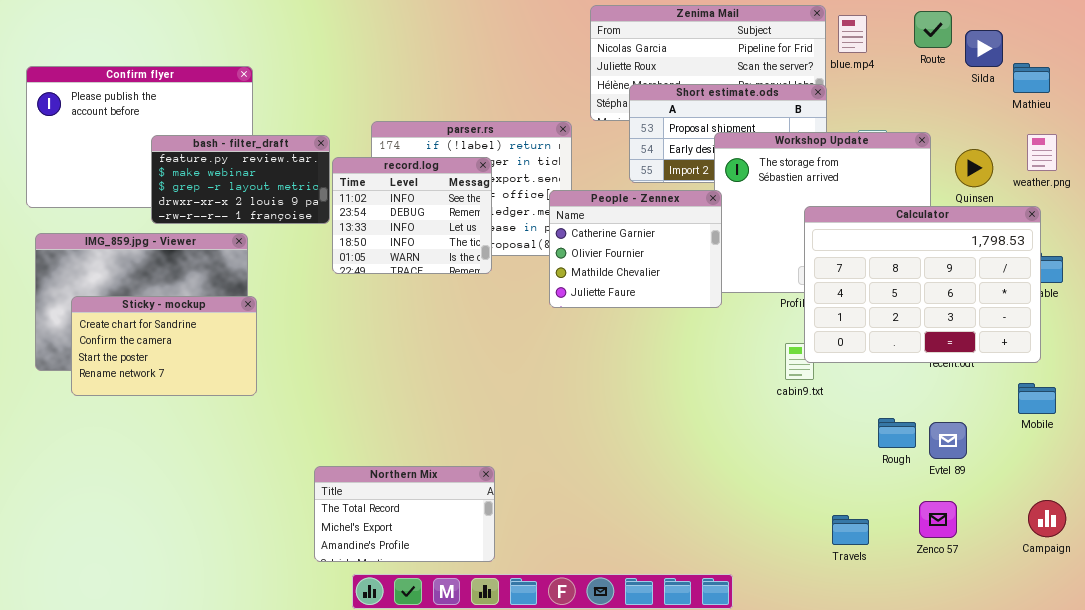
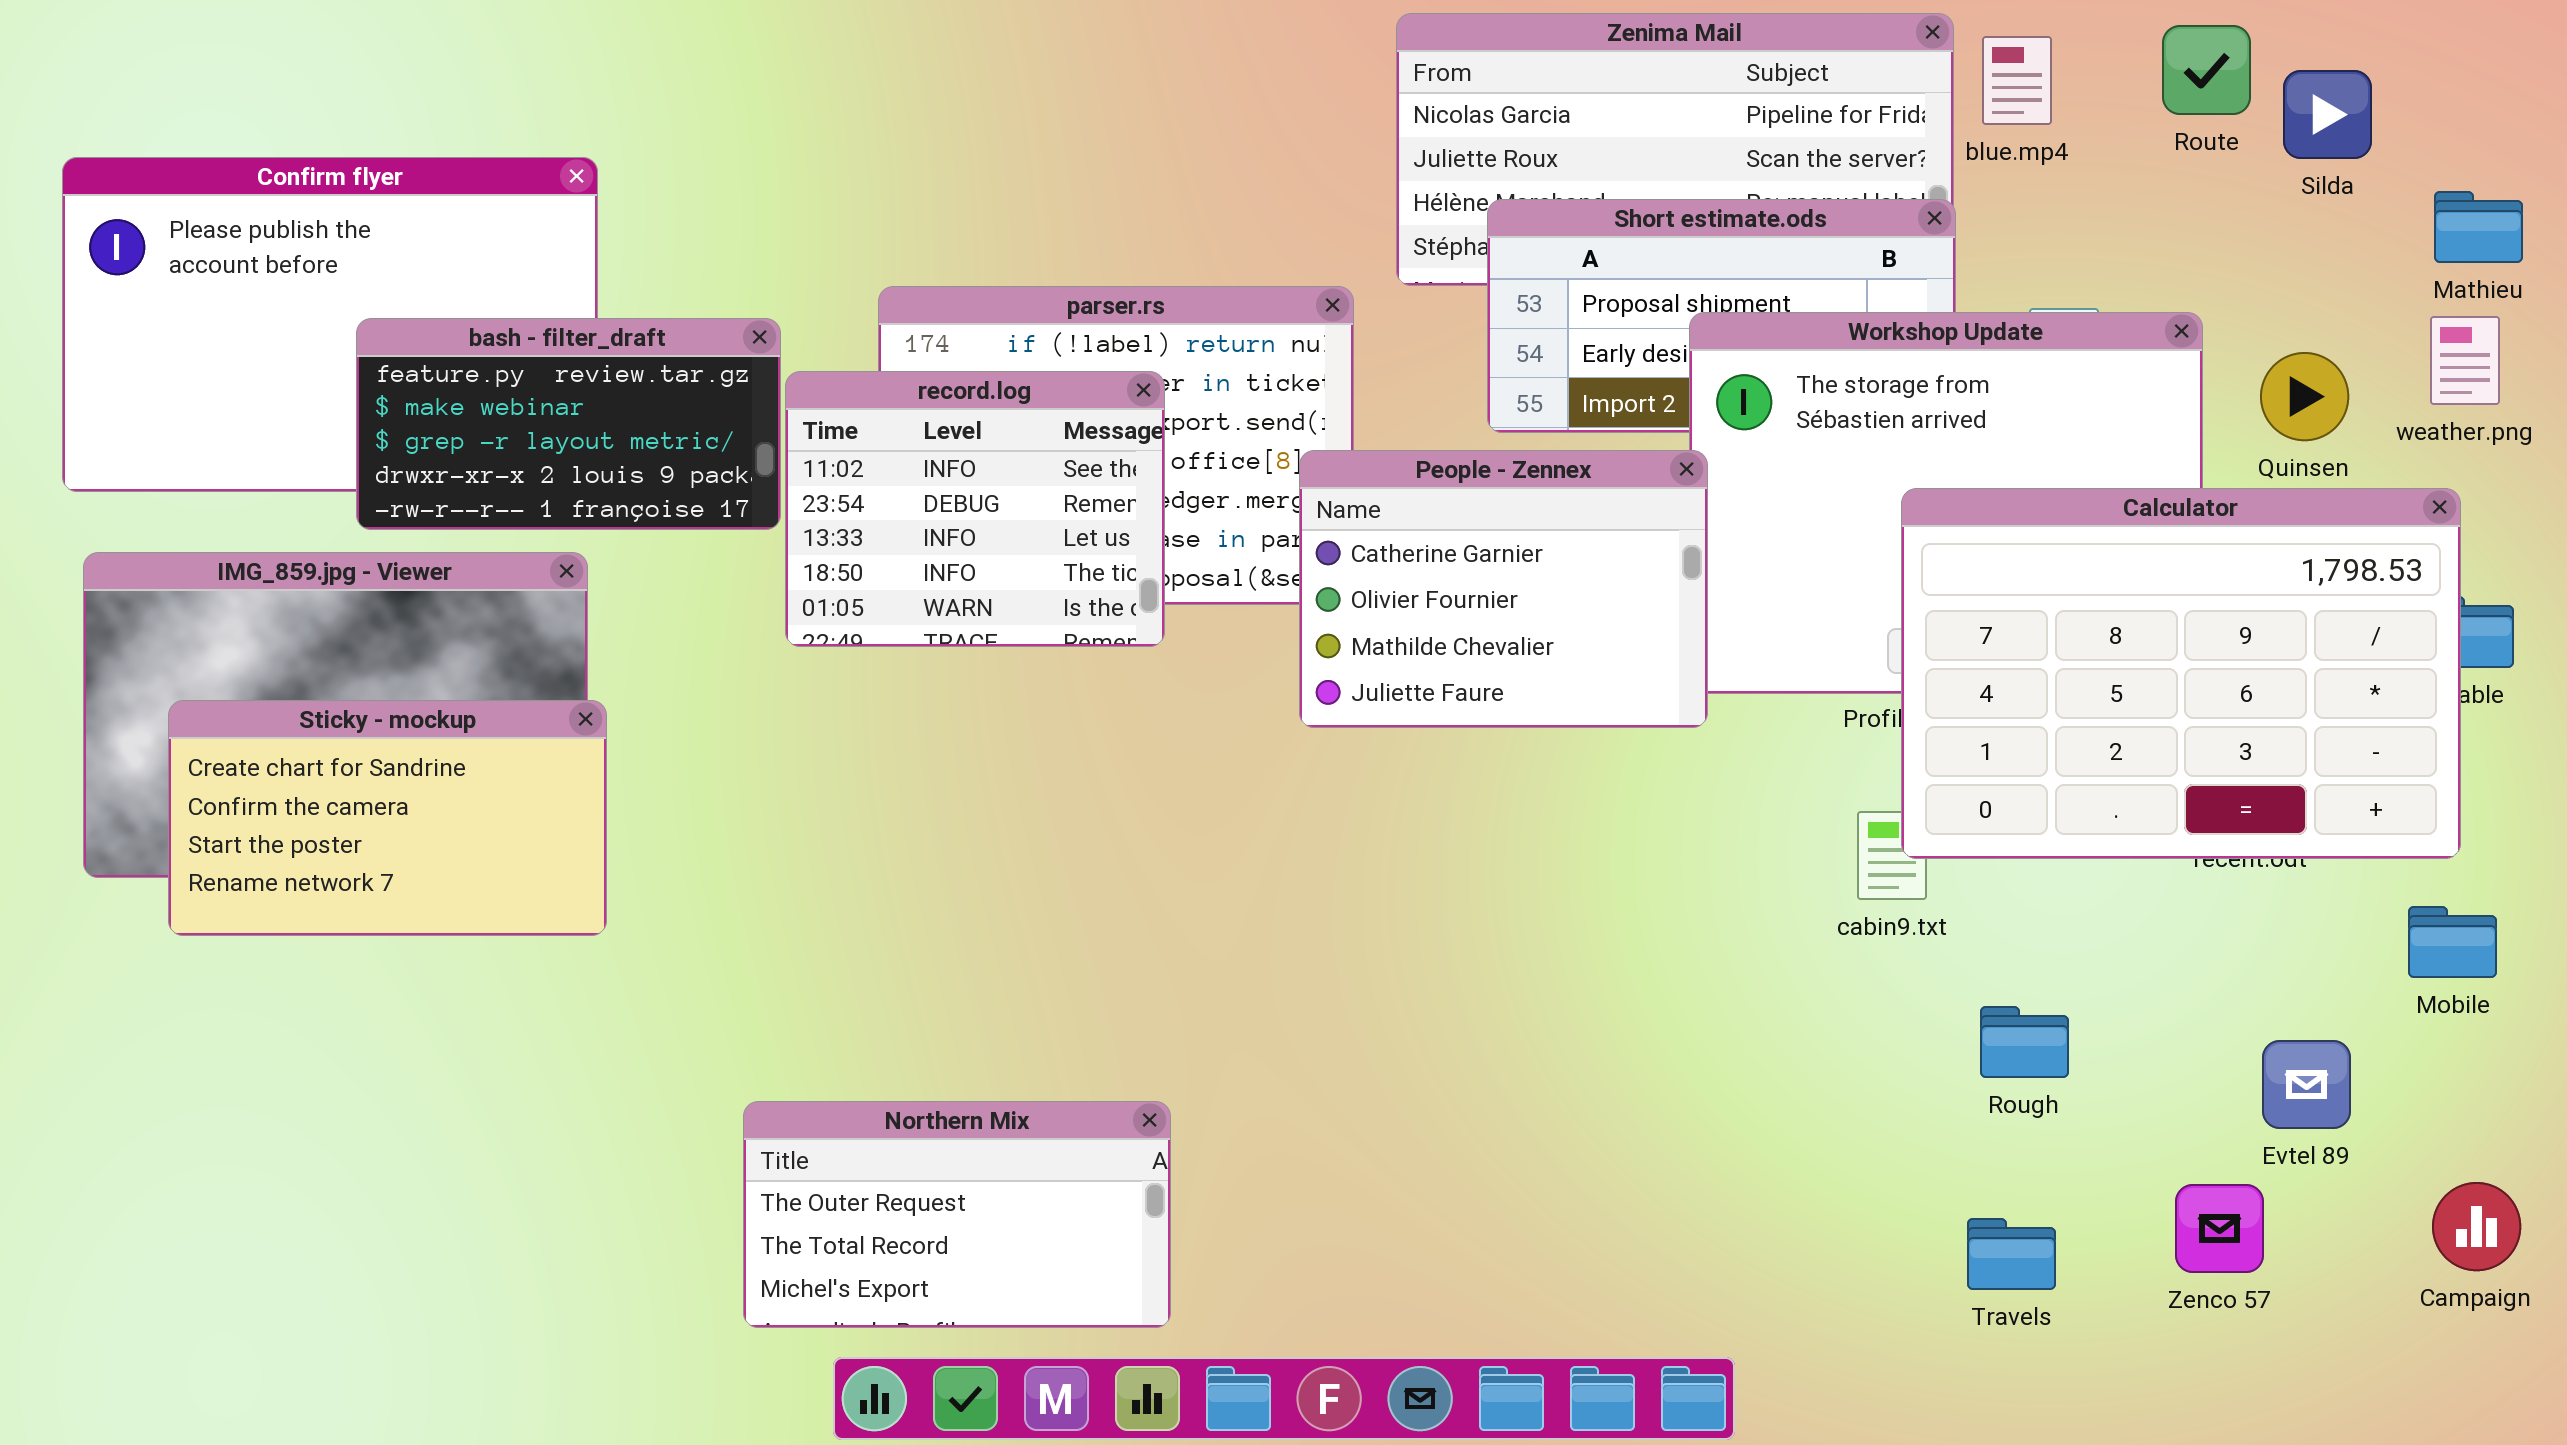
Mathieu: [1013,63,1050,93] -> [2434,191,2523,263], moved
Rough: [878,418,916,448] -> [1980,1006,2069,1078], moved
Evtel 89: [929,422,967,459] -> [2262,1040,2351,1129], moved
Northern Mix: [314,466,495,562] -> [743,1101,1171,1328], scrolled up 1 row

